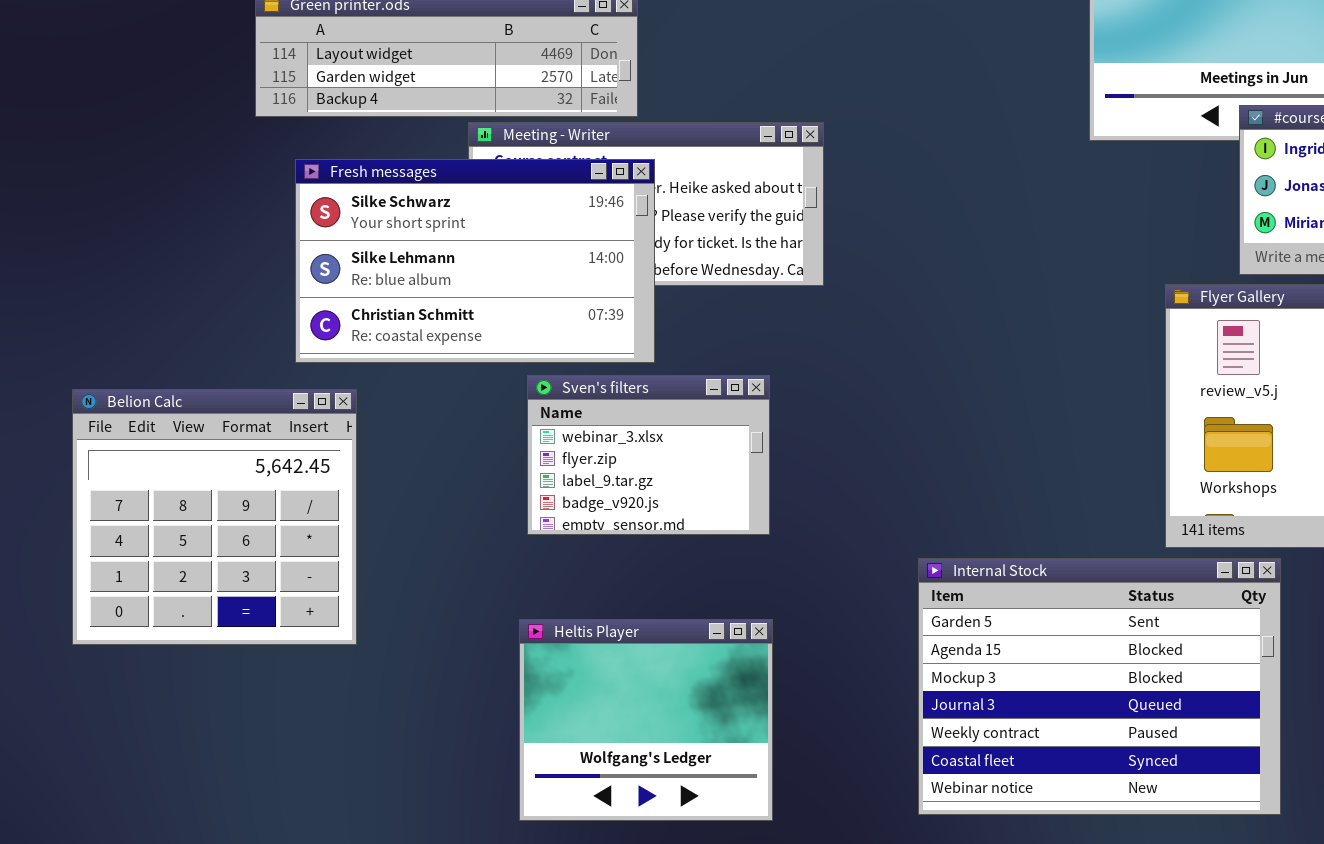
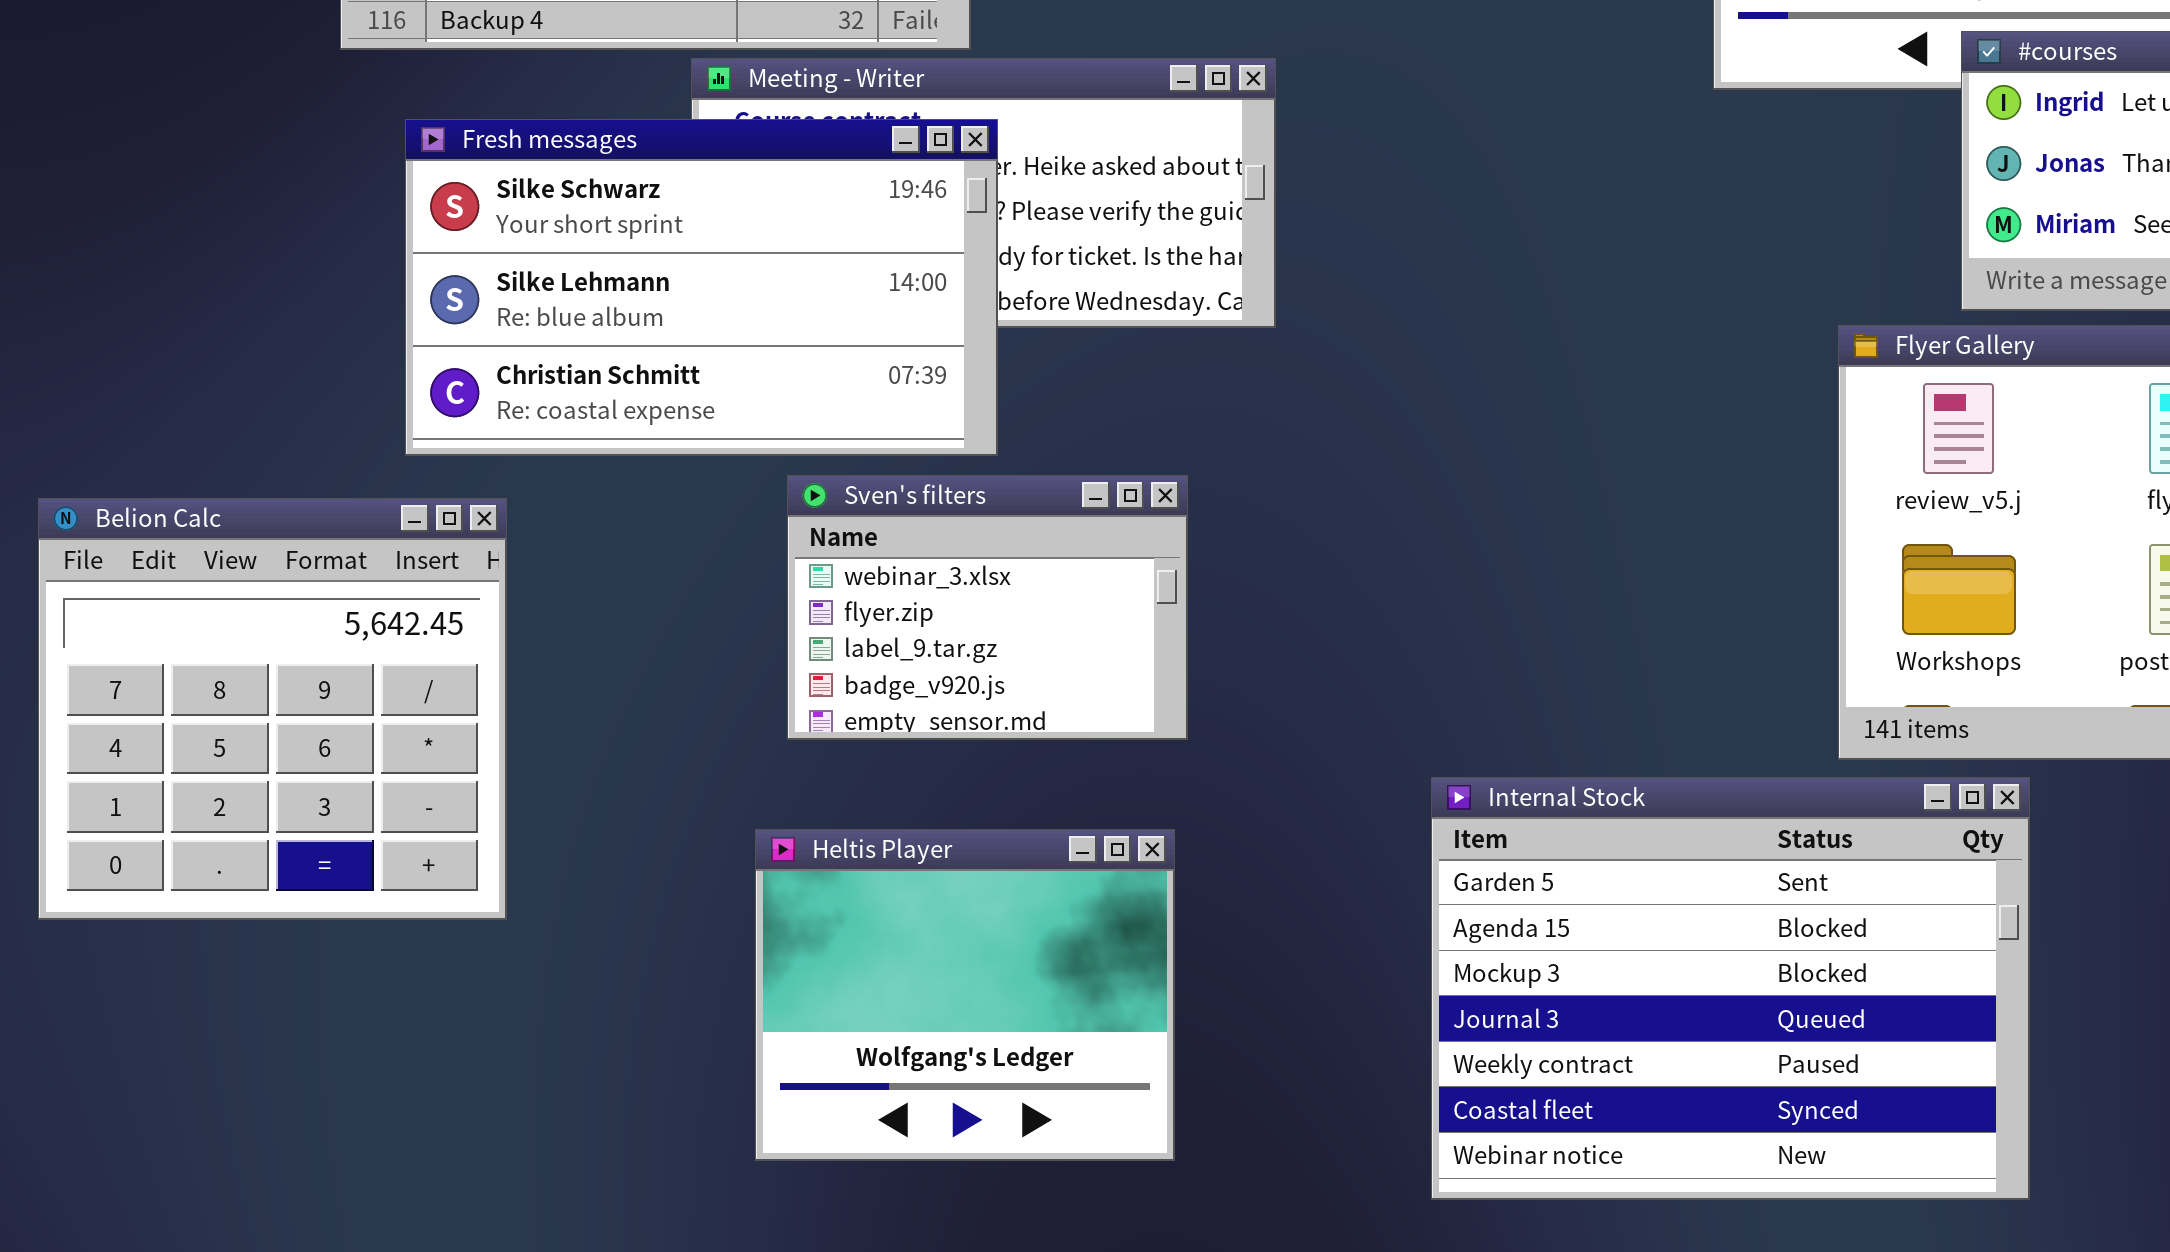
Heltis Player: [519,619,773,821] -> [755,829,1175,1161], moved

